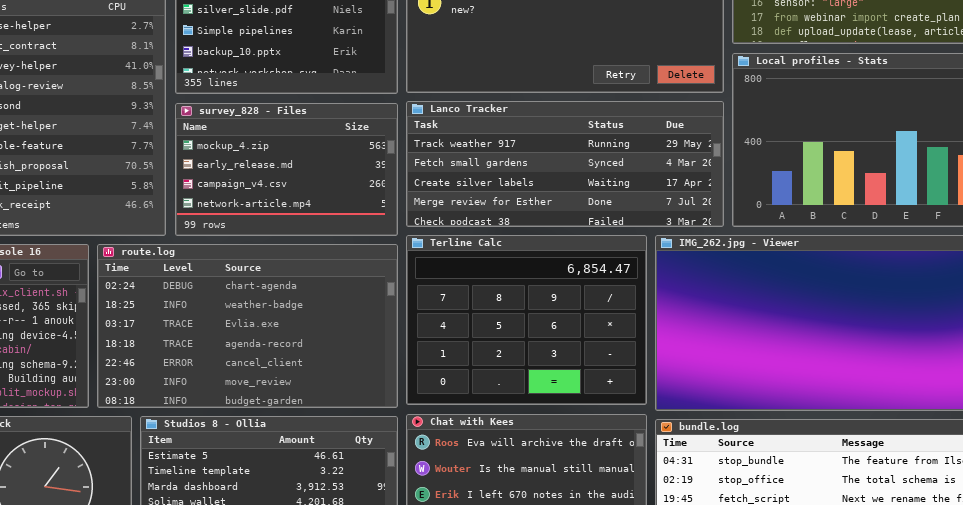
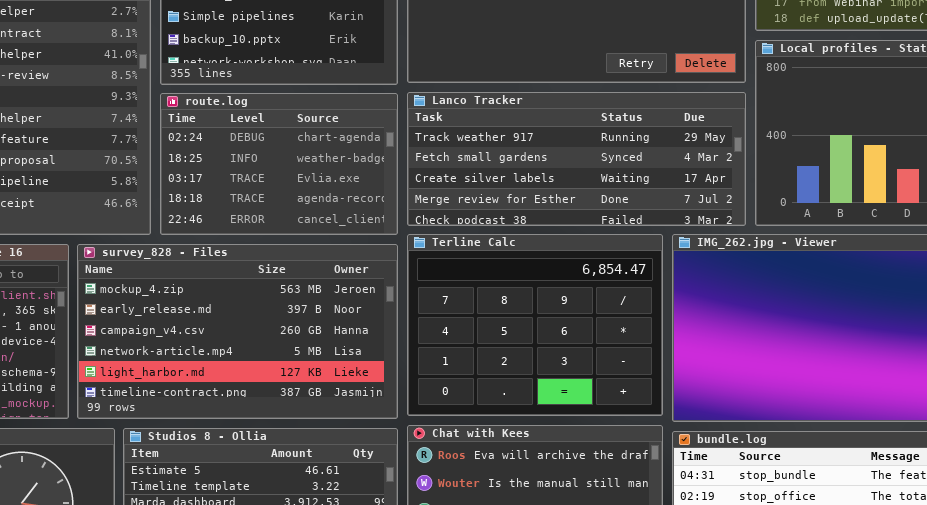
survey_828 - Files: [175,103,398,236] -> [77,244,398,419], moved, resized
route.log: [97,244,398,408] -> [160,93,398,235], moved, resized

